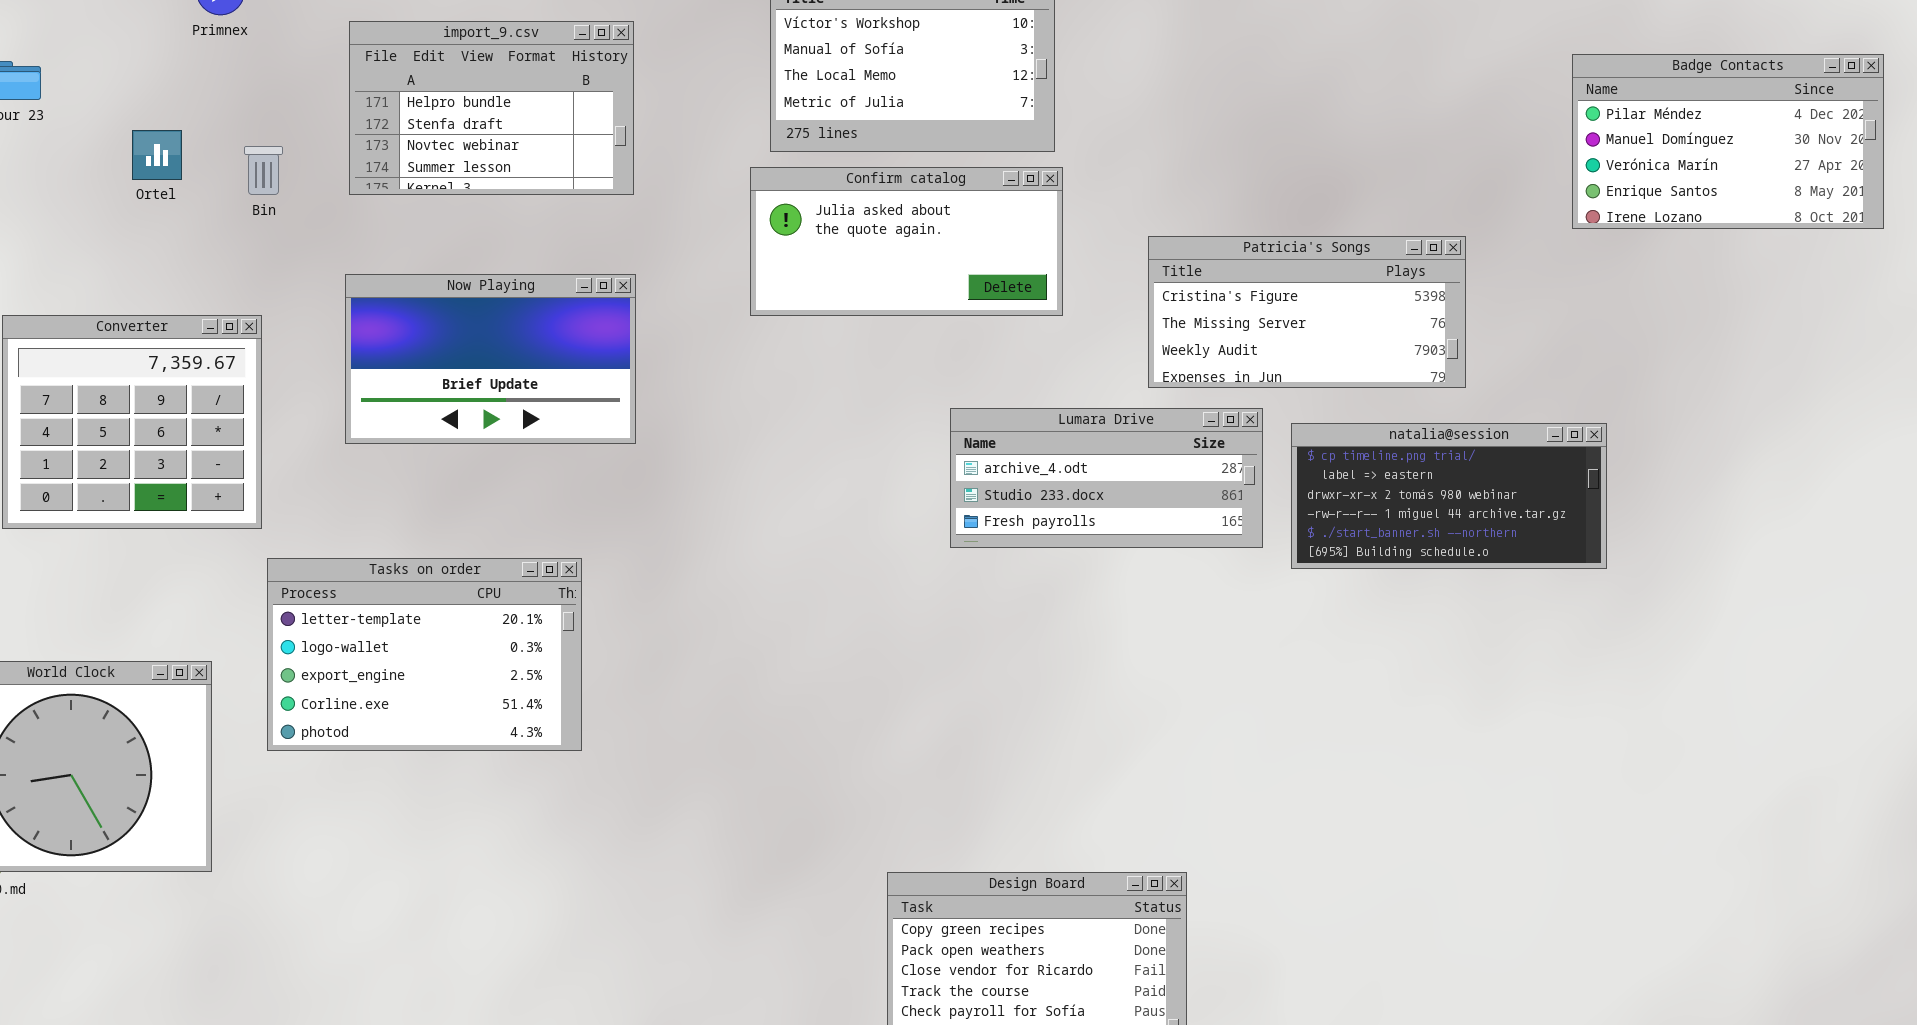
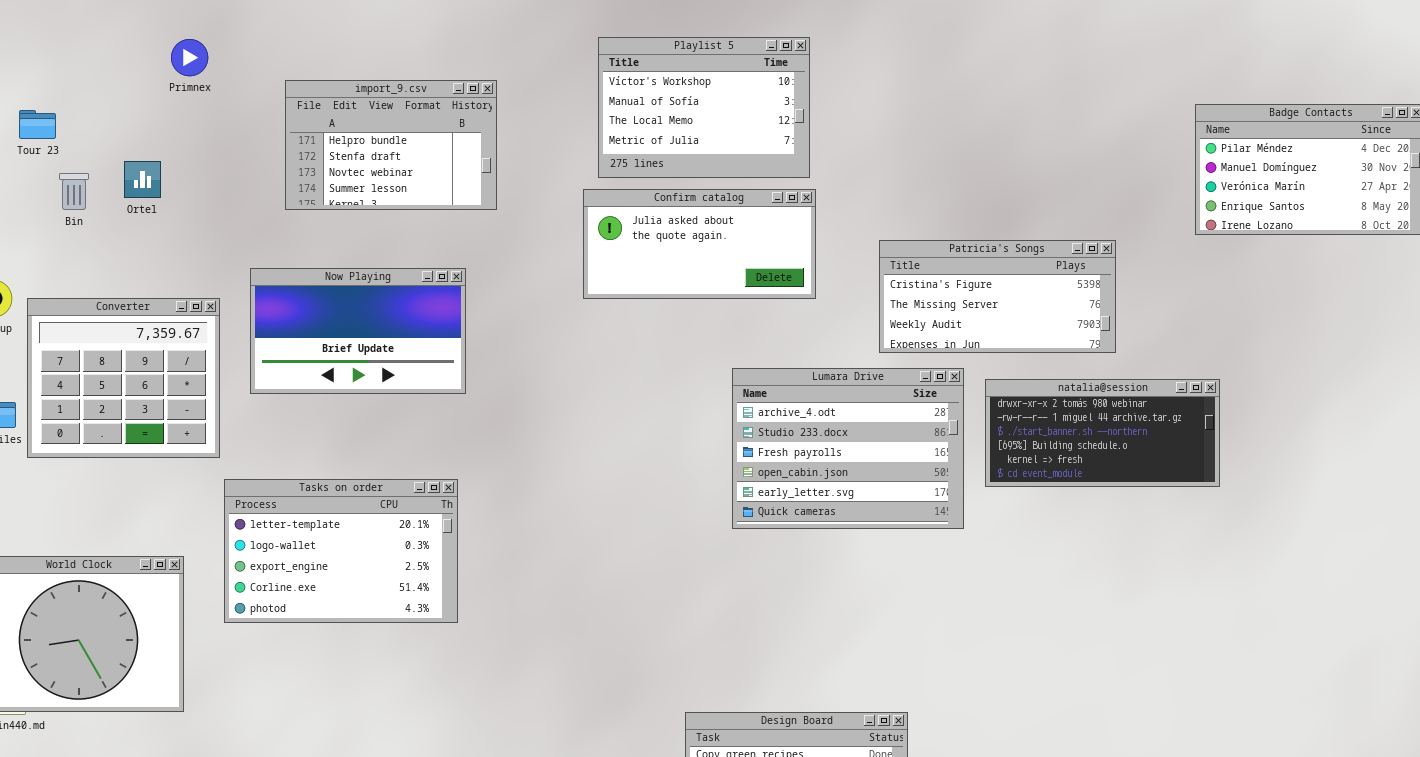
Bin: [244,146,283,195] -> [59,173,89,210], moved
Now Playing: [345,274,636,444] -> [250,268,466,394], moved
Lumara Drive: [950,408,1263,548] -> [732,368,964,529], resized
natalia@session: [1291,423,1607,569] -> [985,379,1220,487], scrolled down 2 rows

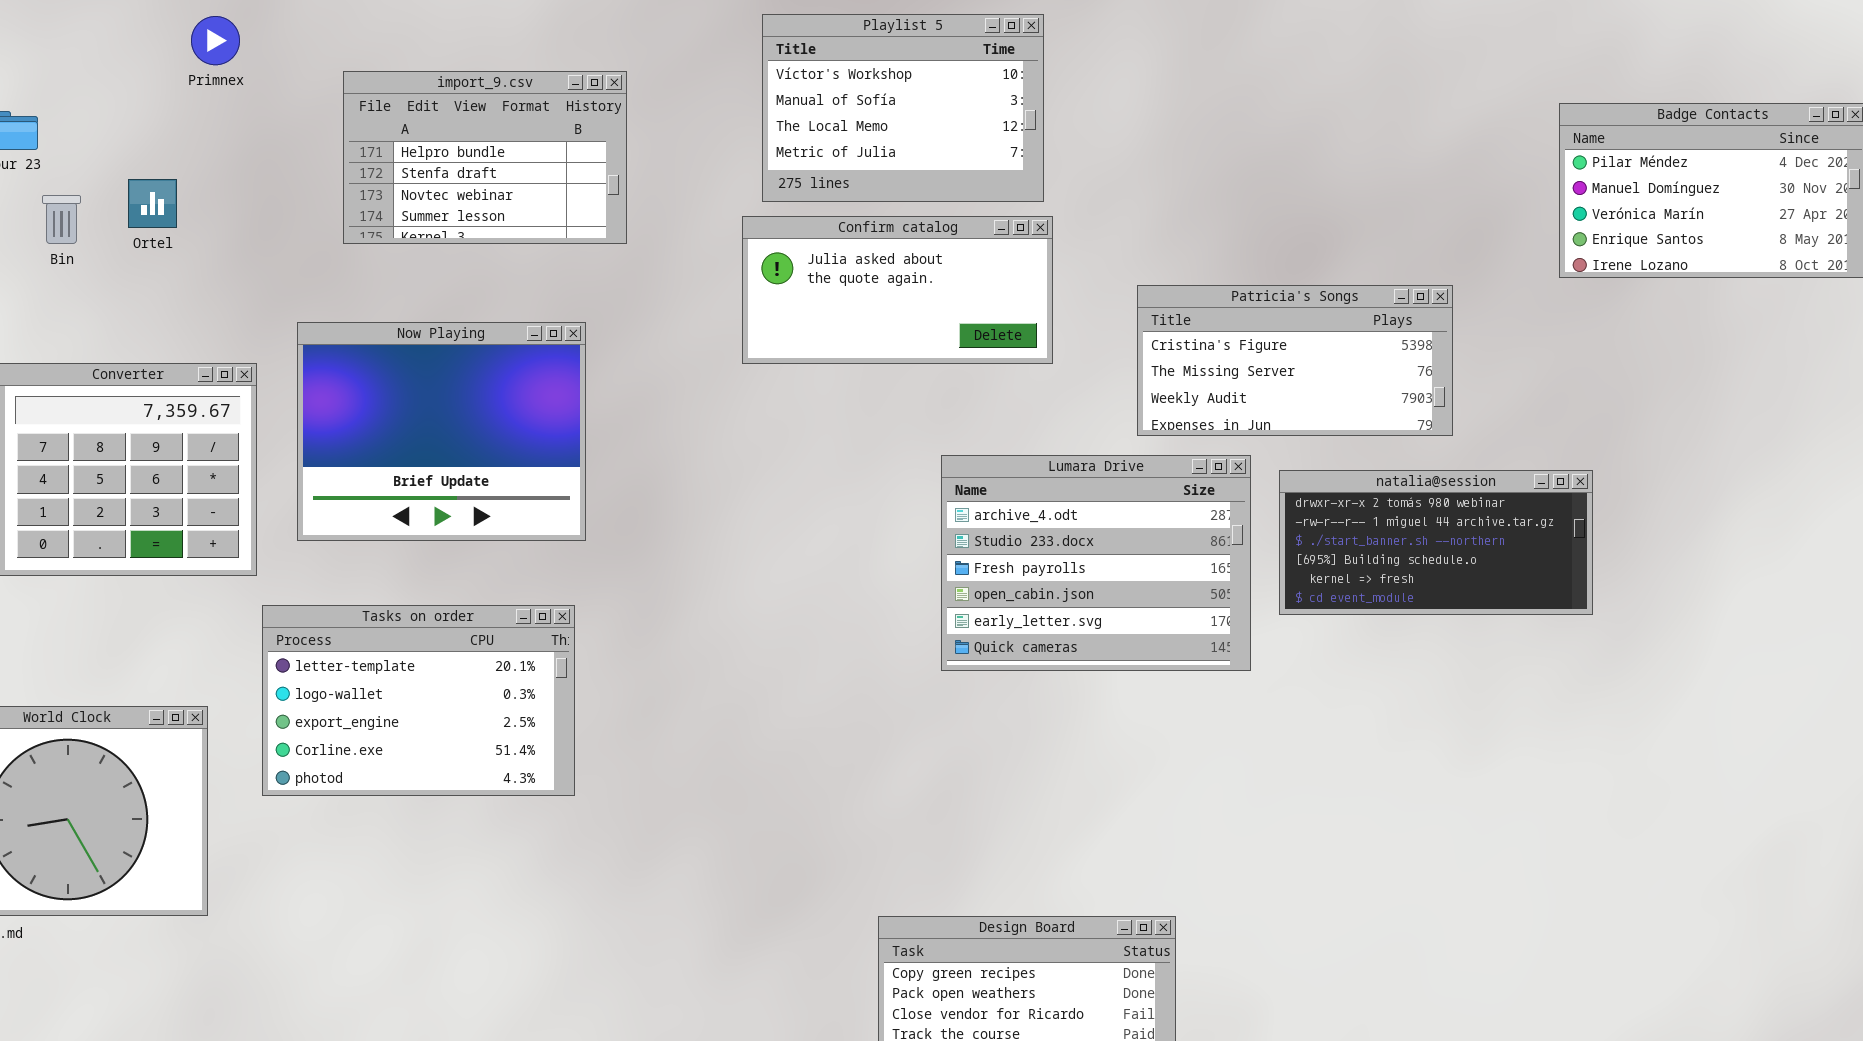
Now Playing: [250,268,466,394] -> [297,322,586,541], resized

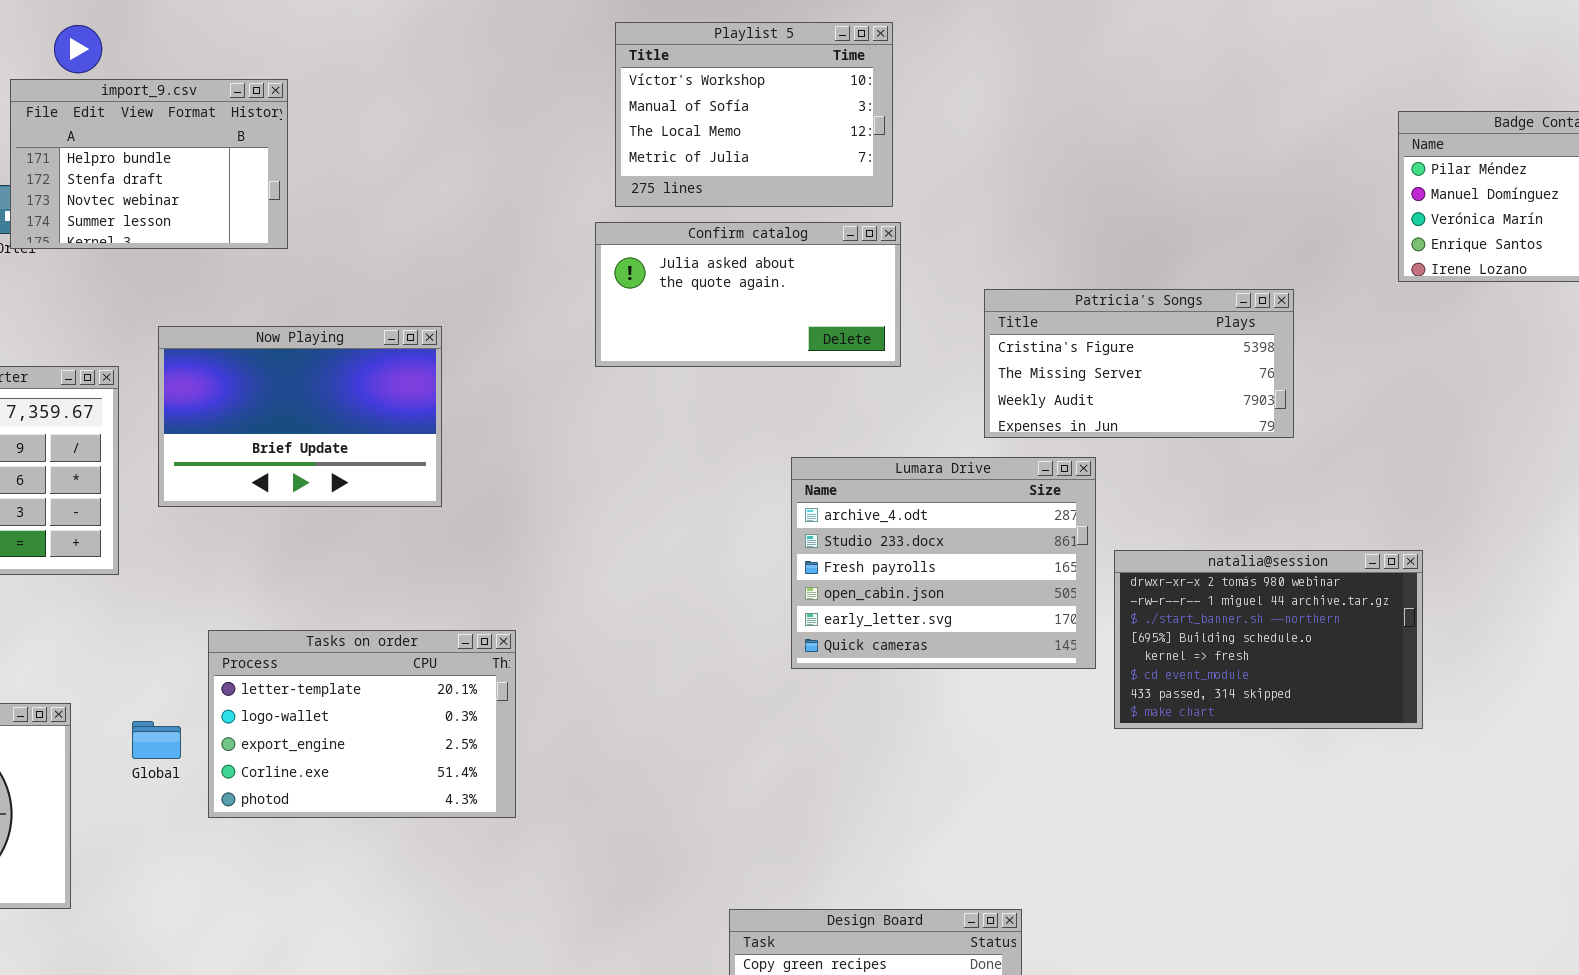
import_9.csv: [343,71,627,244] -> [10,79,288,249], moved
Now Playing: [297,322,586,541] -> [158,326,442,507], resized
natalia@session: [1279,470,1593,615] -> [1114,550,1423,729], moved, resized
Tasks on order: [262,605,575,796] -> [208,630,516,818], moved

